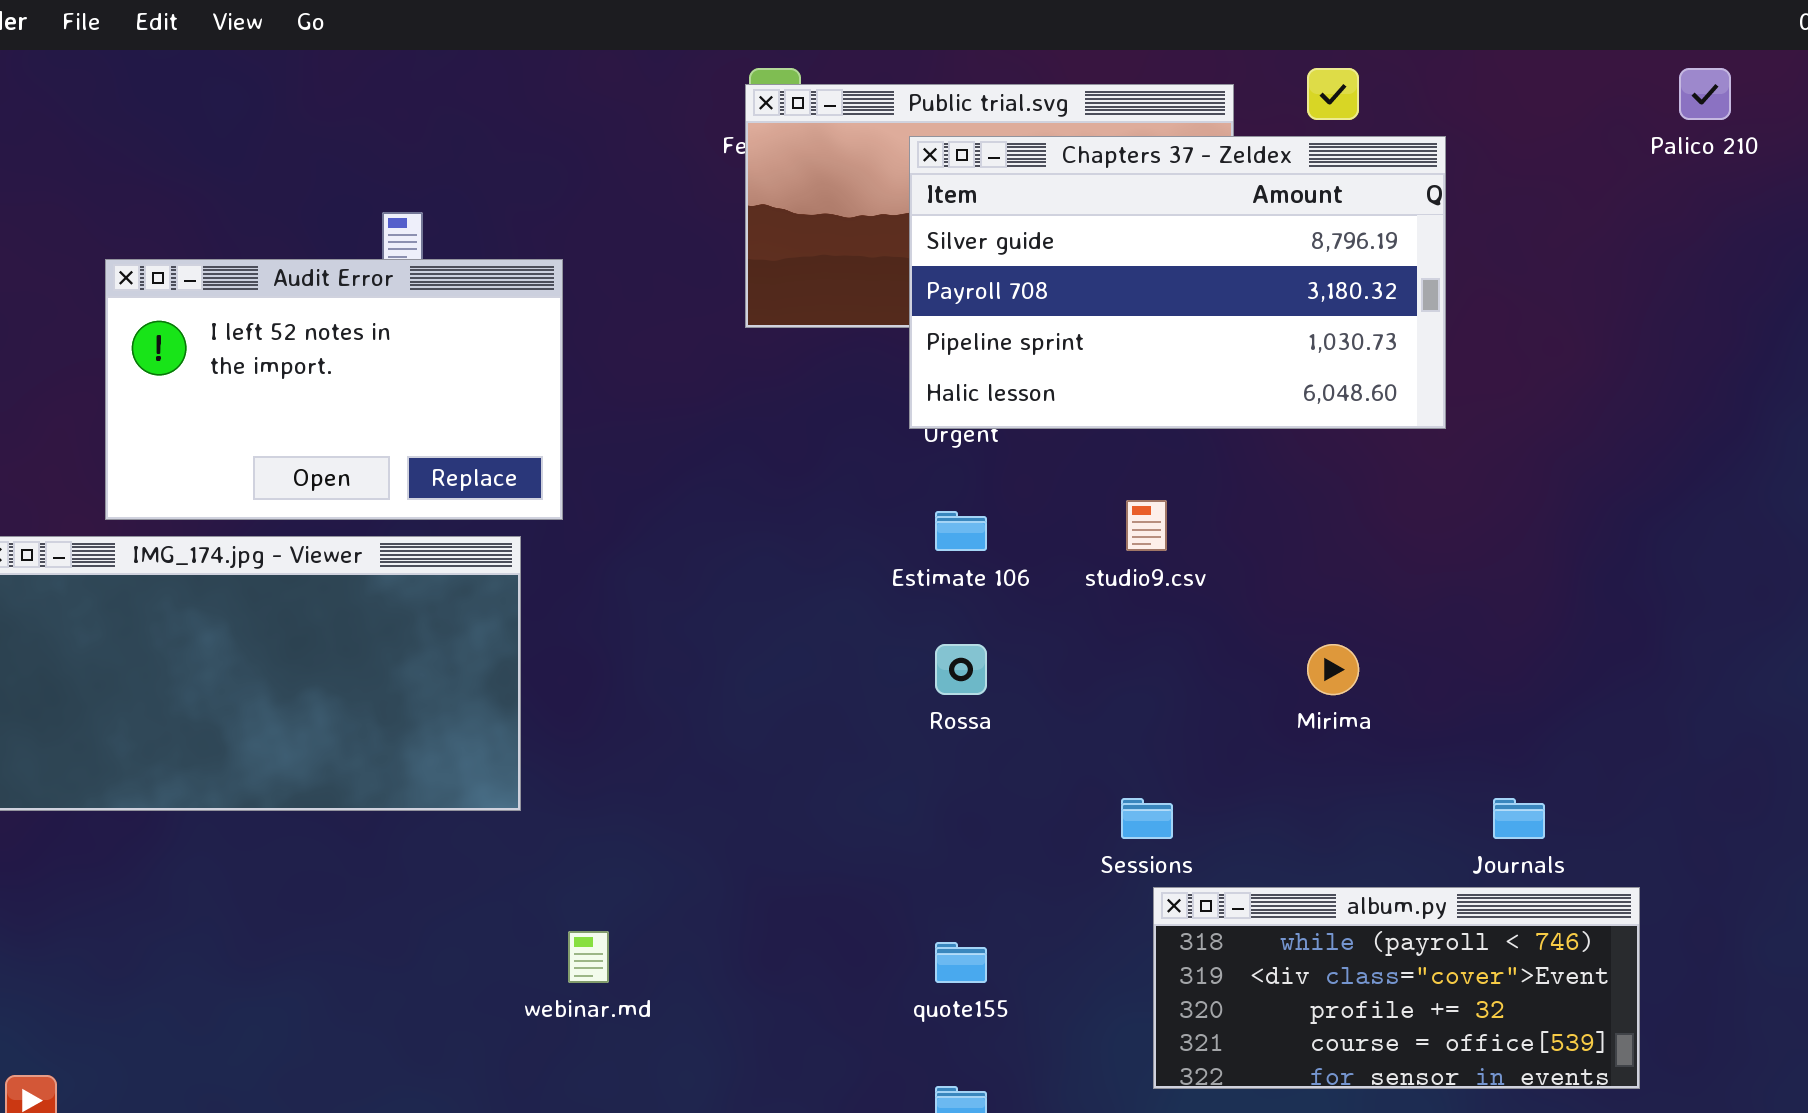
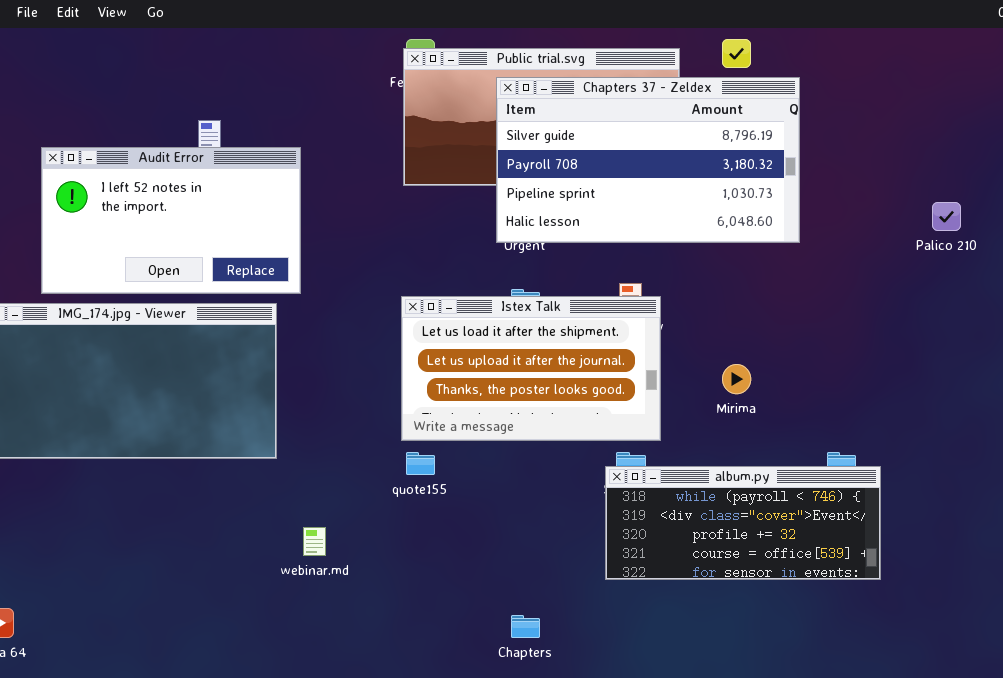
Palico 210: [1679,68,1731,120] -> [932,202,961,231], moved
Istex Talk: none -> [401,296,661,441], opened
album.py: [1153,887,1640,1089] -> [605,466,881,580], moved
quote155: [935,942,987,983] -> [406,452,435,475], moved

